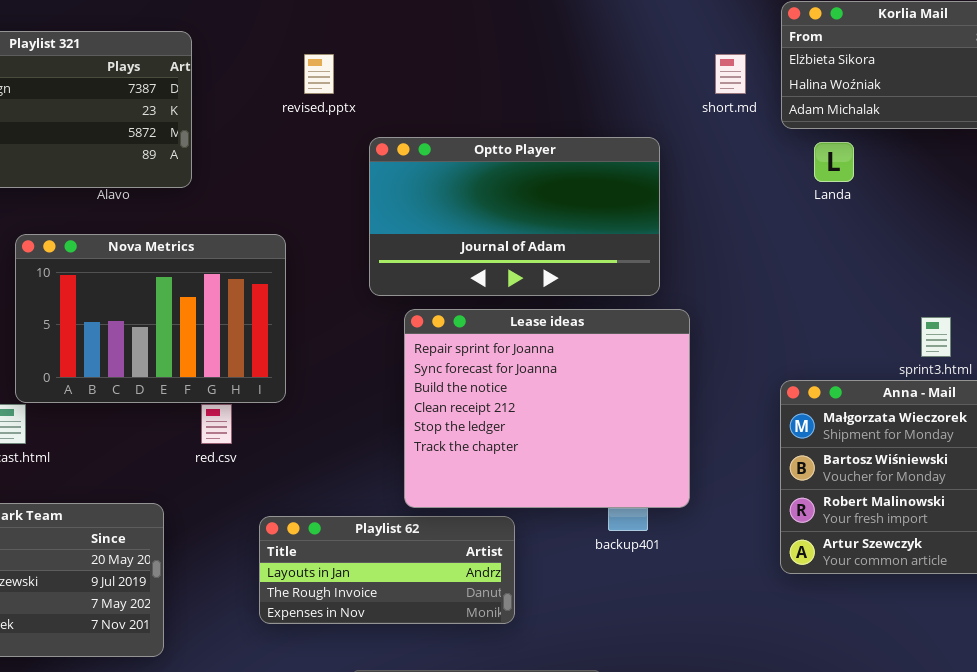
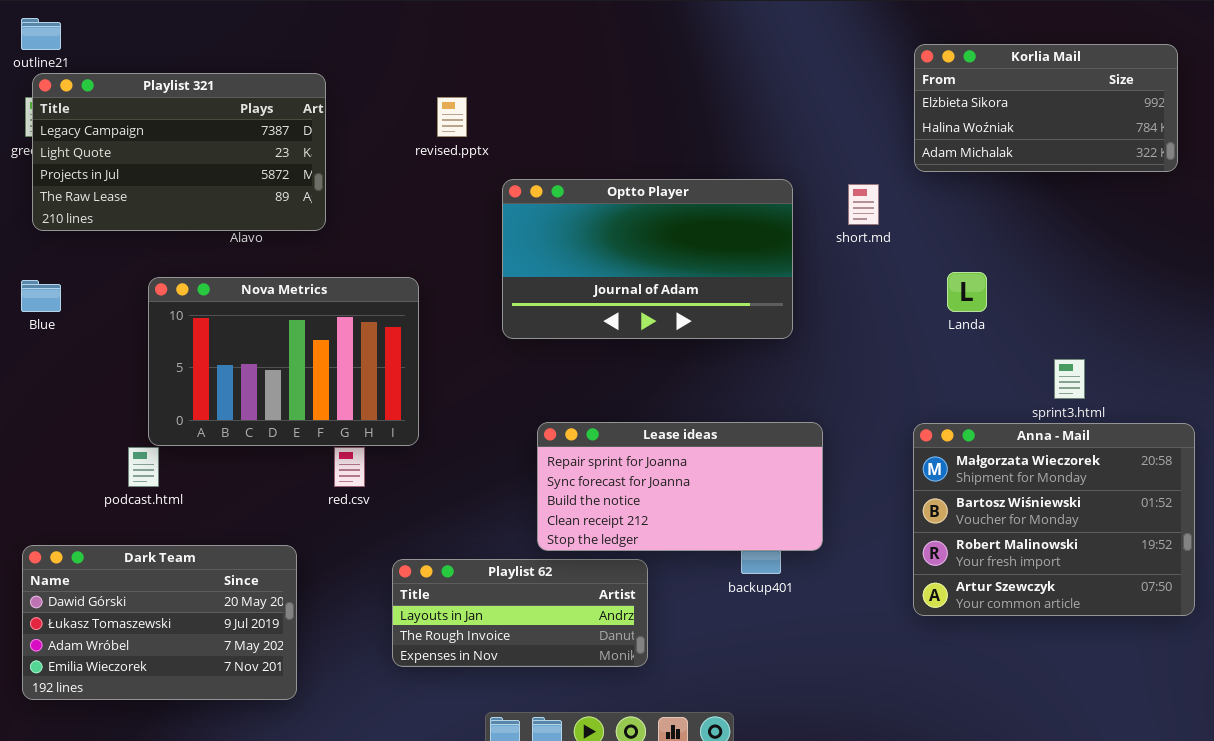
short.md: [715,54,746,94] -> [848,184,879,225], moved
Landa: [814,142,854,182] -> [947,272,987,312], moved
Lease ideas: [404,309,690,508] -> [537,422,823,551], resized

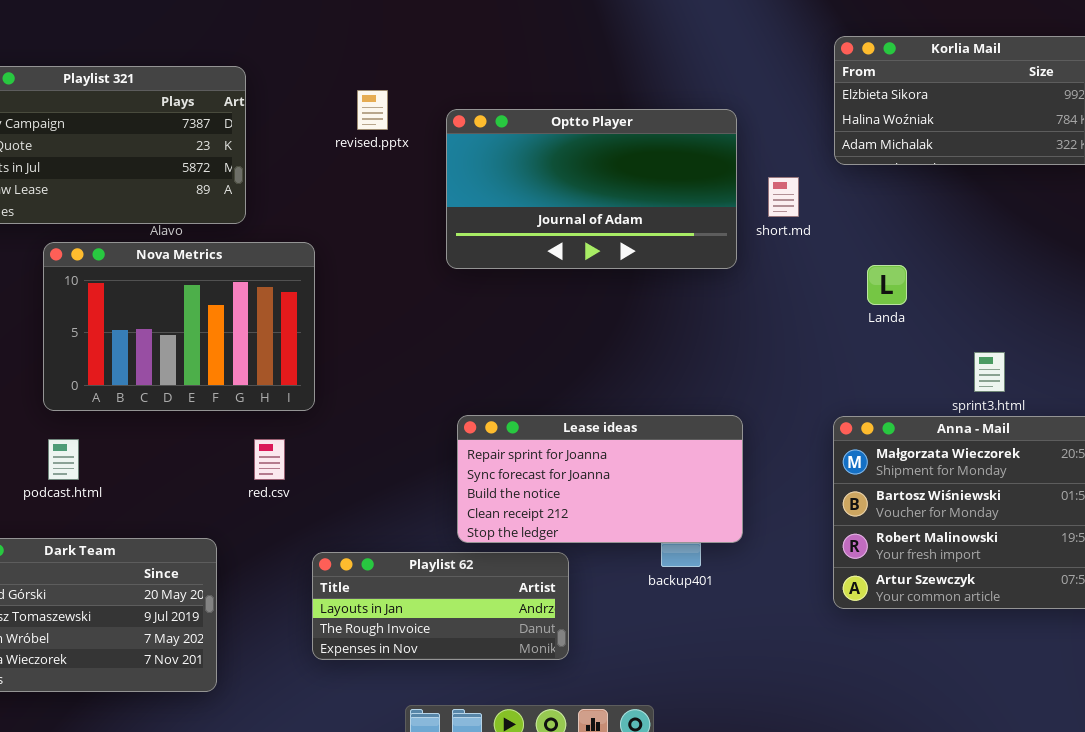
Optto Player: [502,179,793,339] -> [446,109,737,269], moved
Nova Metrics: [148,277,419,446] -> [43,242,315,411], moved

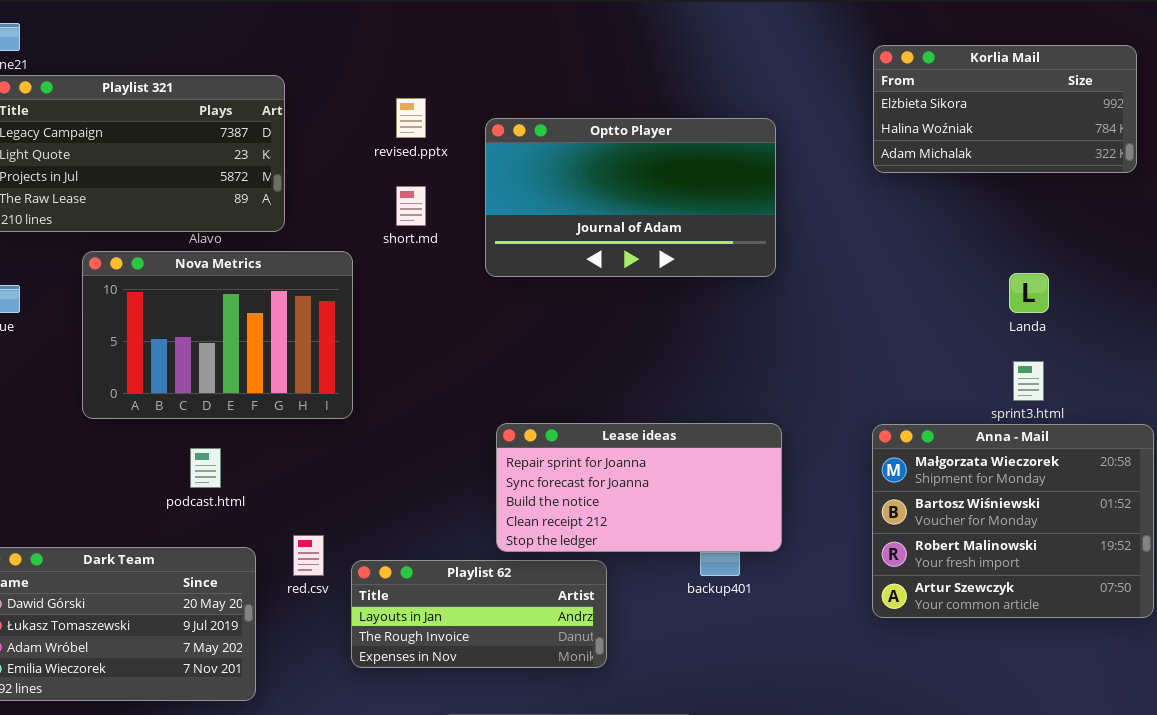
short.md: [768,177,799,217] -> [396,186,426,226], moved
Landa: [867,265,907,305] -> [1009,273,1049,313], moved
podcast.html: [48,439,79,480] -> [190,448,221,488], moved
red.csv: [254,439,285,480] -> [293,535,324,576], moved

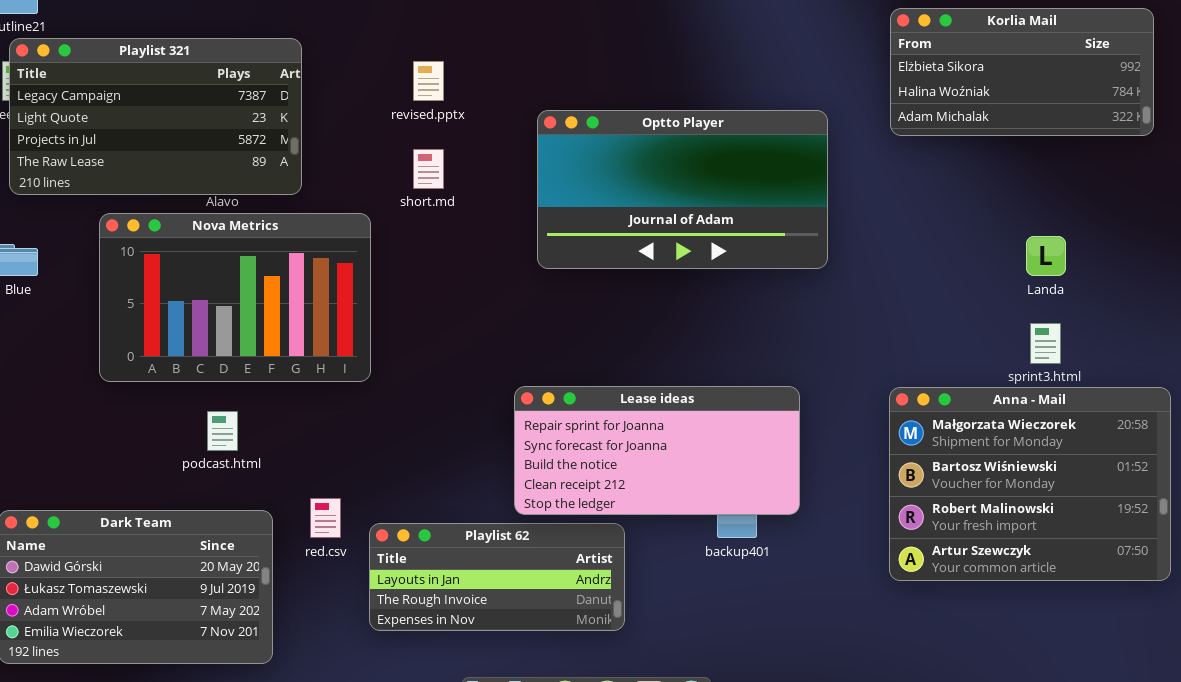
Optto Player: [485,118,776,277] -> [537,110,828,269], moved

